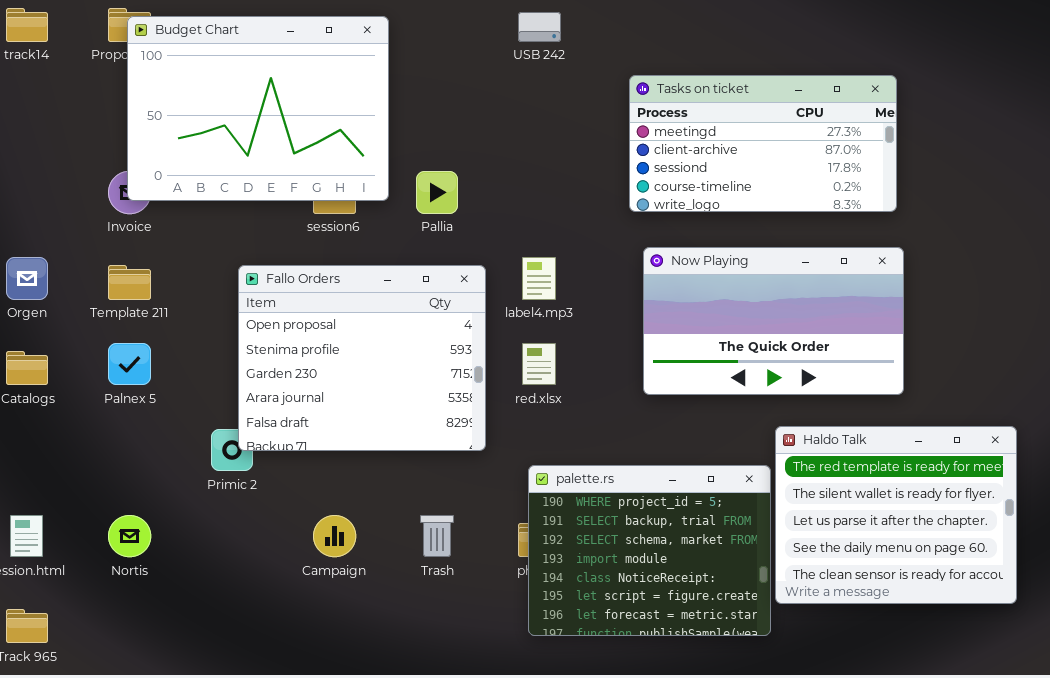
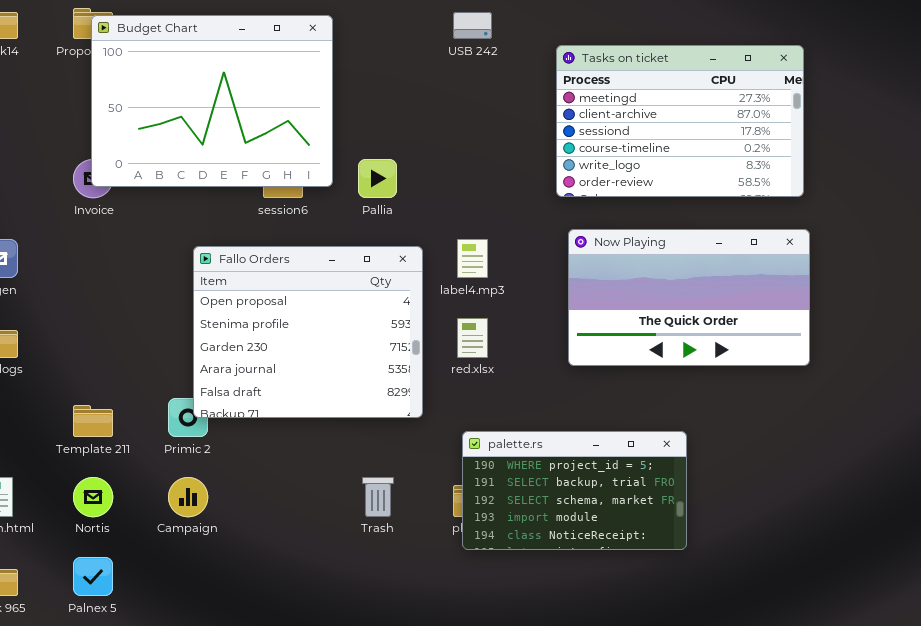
Tasks on ticket: [629,75,897,212] -> [556,45,804,197], resized
Template 211: [108,265,151,300] -> [73,405,113,437], moved
Palnex 5: [108,343,151,385] -> [73,557,113,596], moved
Haldo Talk: [775,426,1017,604] -> none, closed
palette.rs: [528,465,771,636] -> [462,431,687,550], resized
Campaign: [313,515,356,557] -> [168,477,208,517], moved

